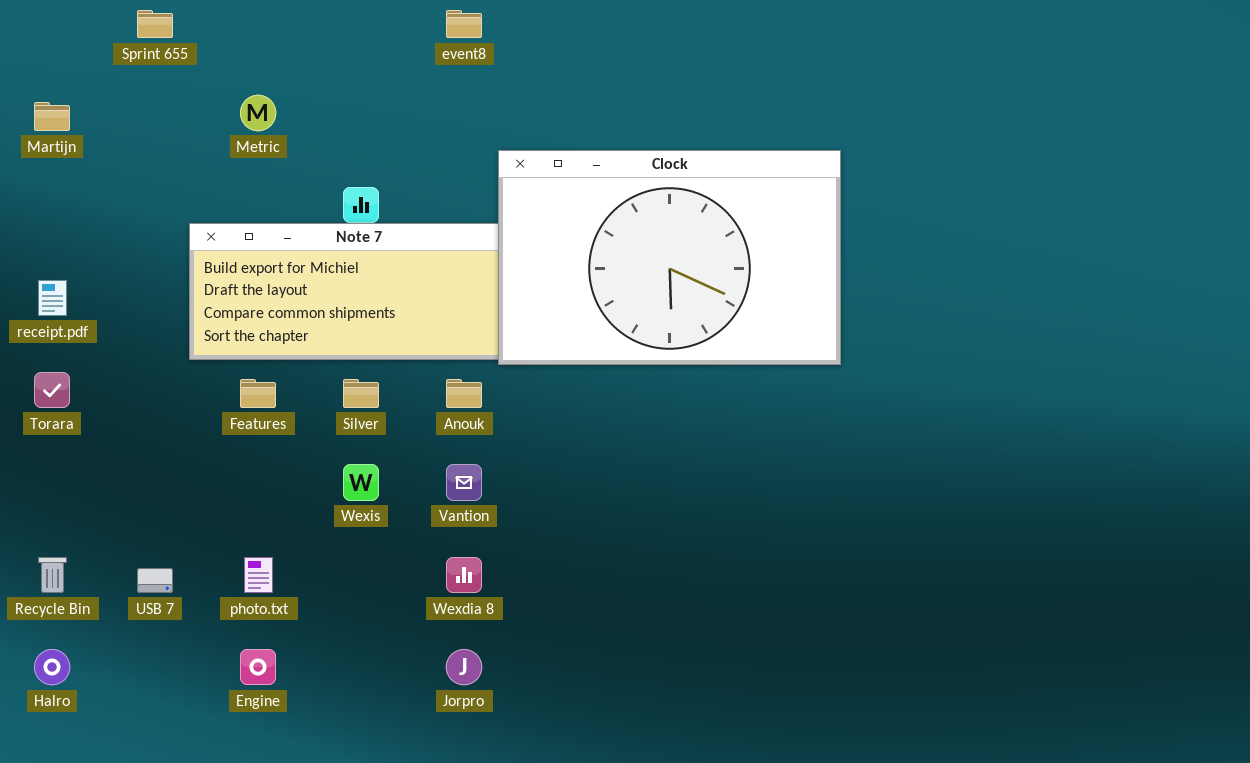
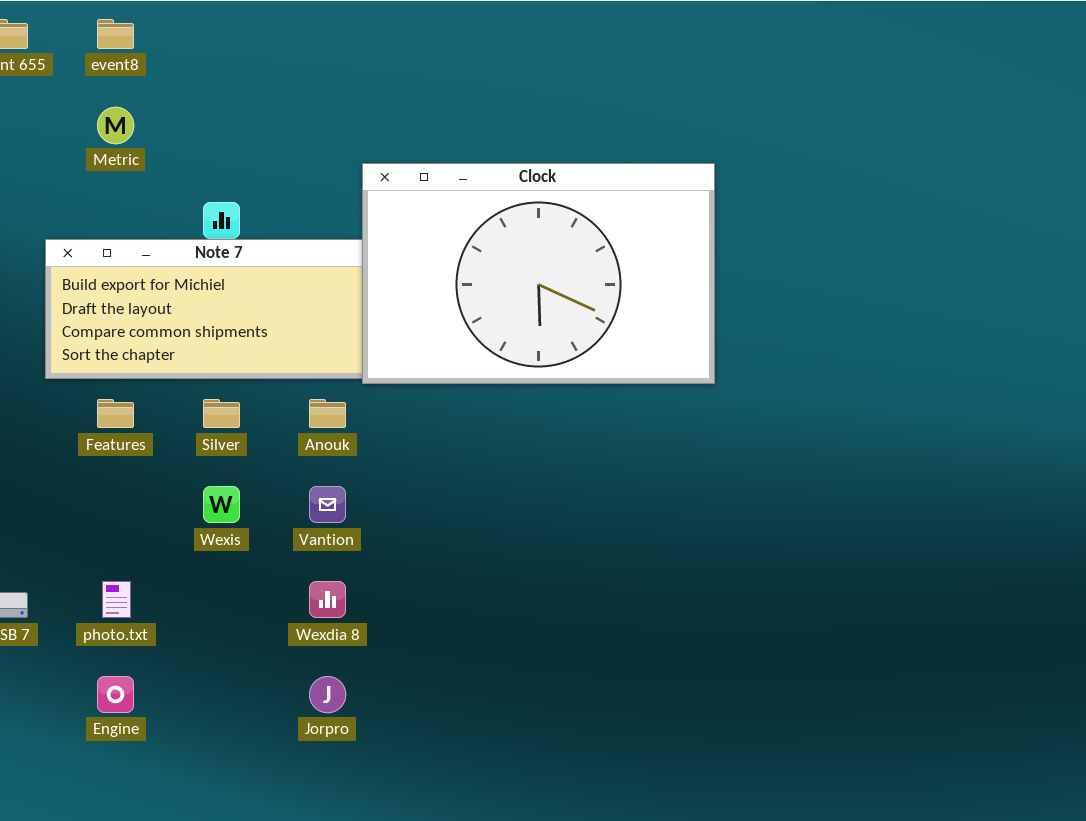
event8: [446,10,482,38] -> [97,19,134,49], moved

